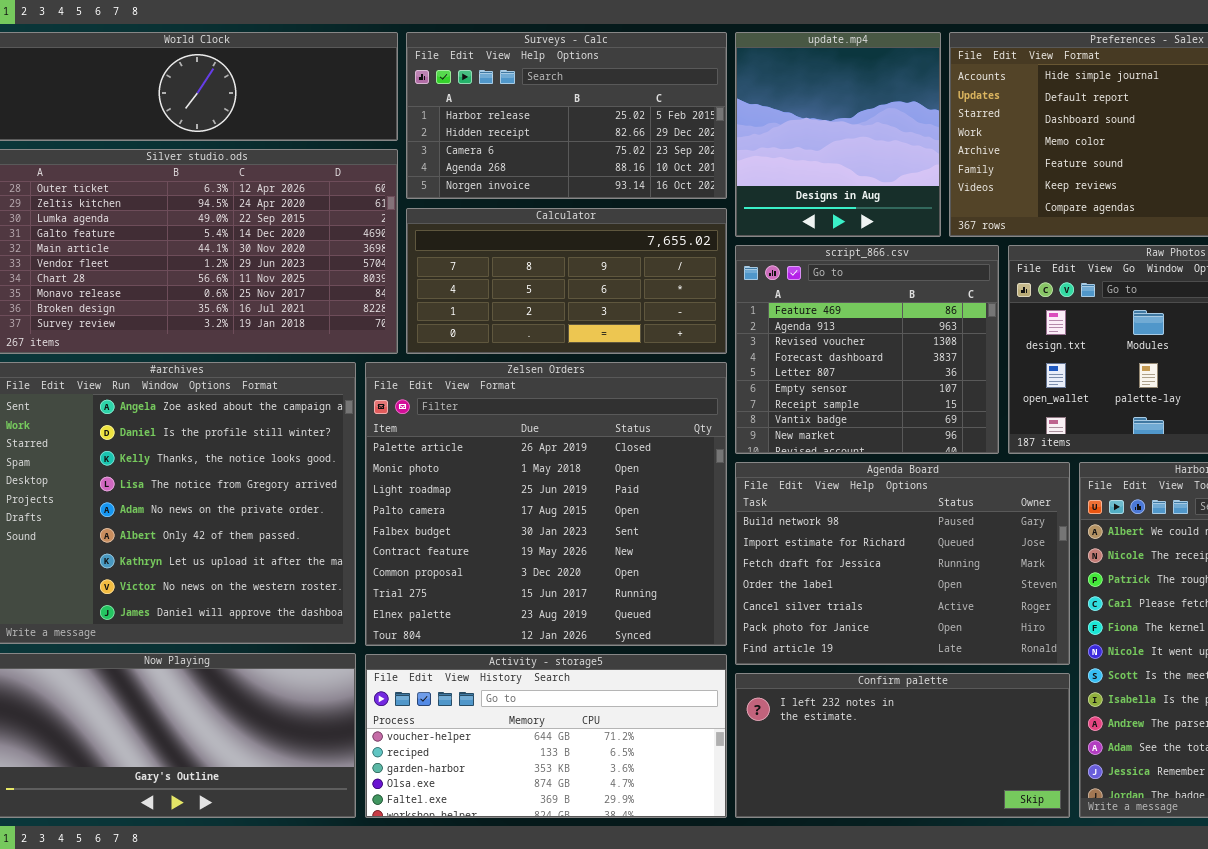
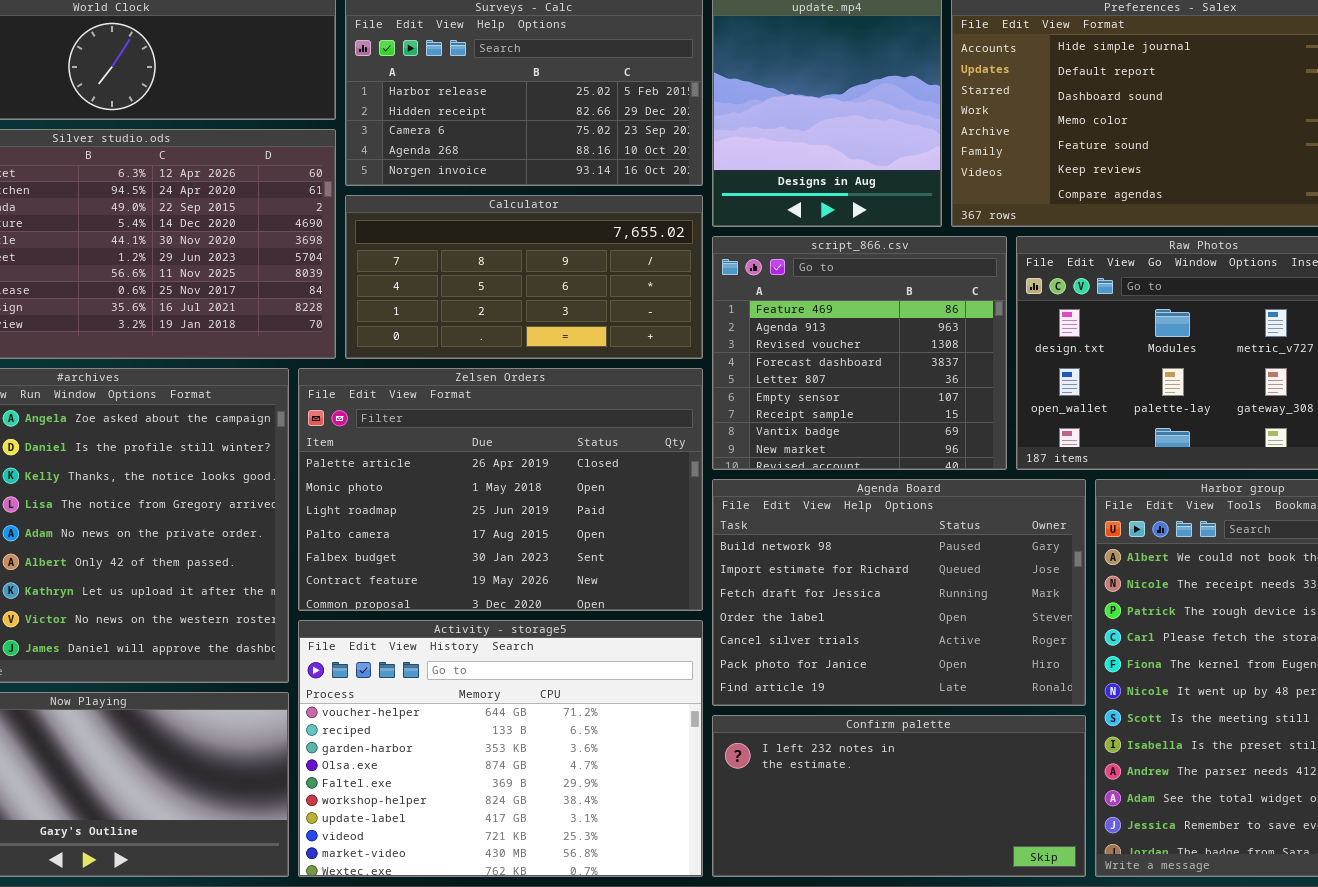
Zelsen Orders: [365,362,727,646] -> [298,368,703,611], resized
Activity - storage5: [365,654,727,818] -> [298,620,703,877], resized

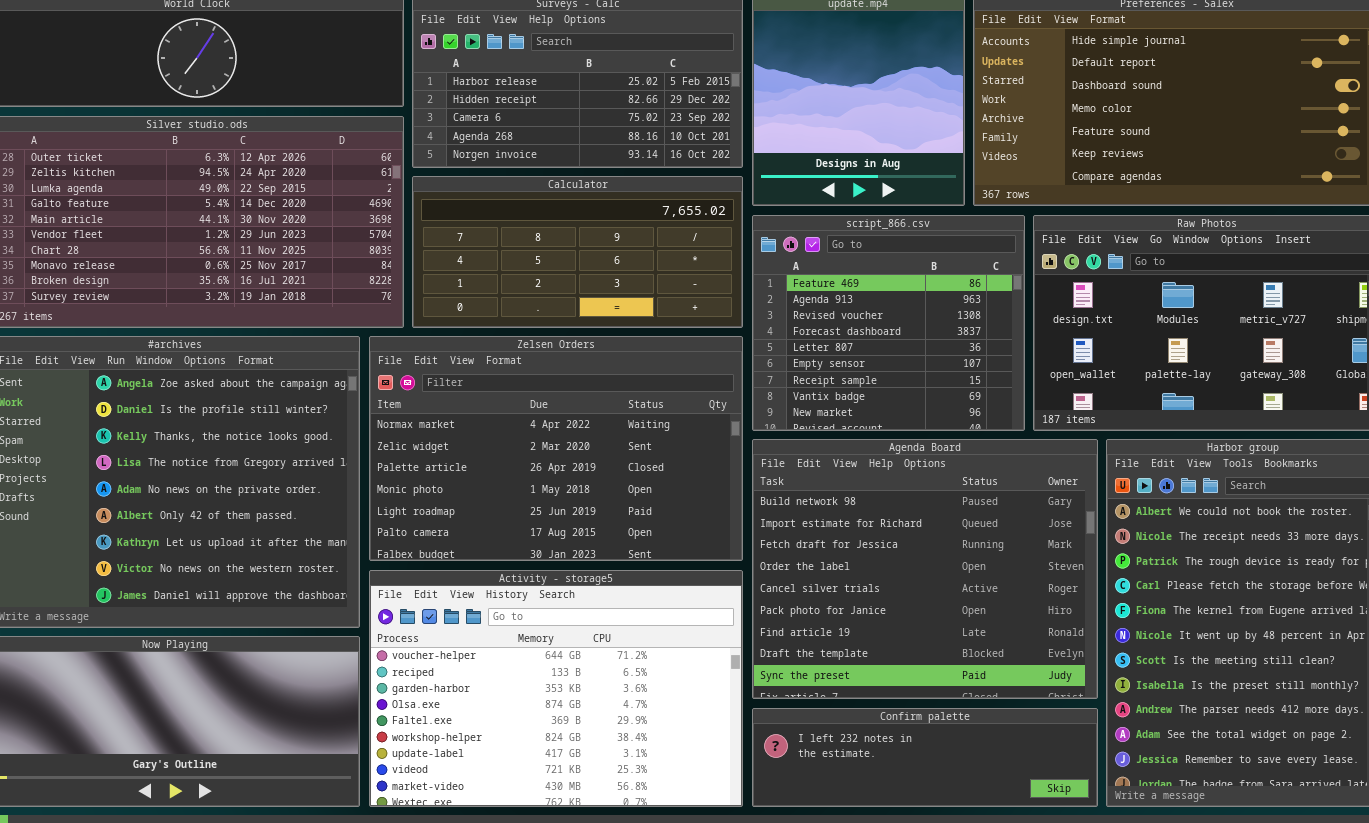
Zelsen Orders: [298,368,703,611] -> [369,336,743,561], scrolled up 2 rows
Agenda Board: [712,479,1086,706] -> [752,439,1098,699], resized
Confirm palette: [712,715,1086,877] -> [752,708,1098,807], resized

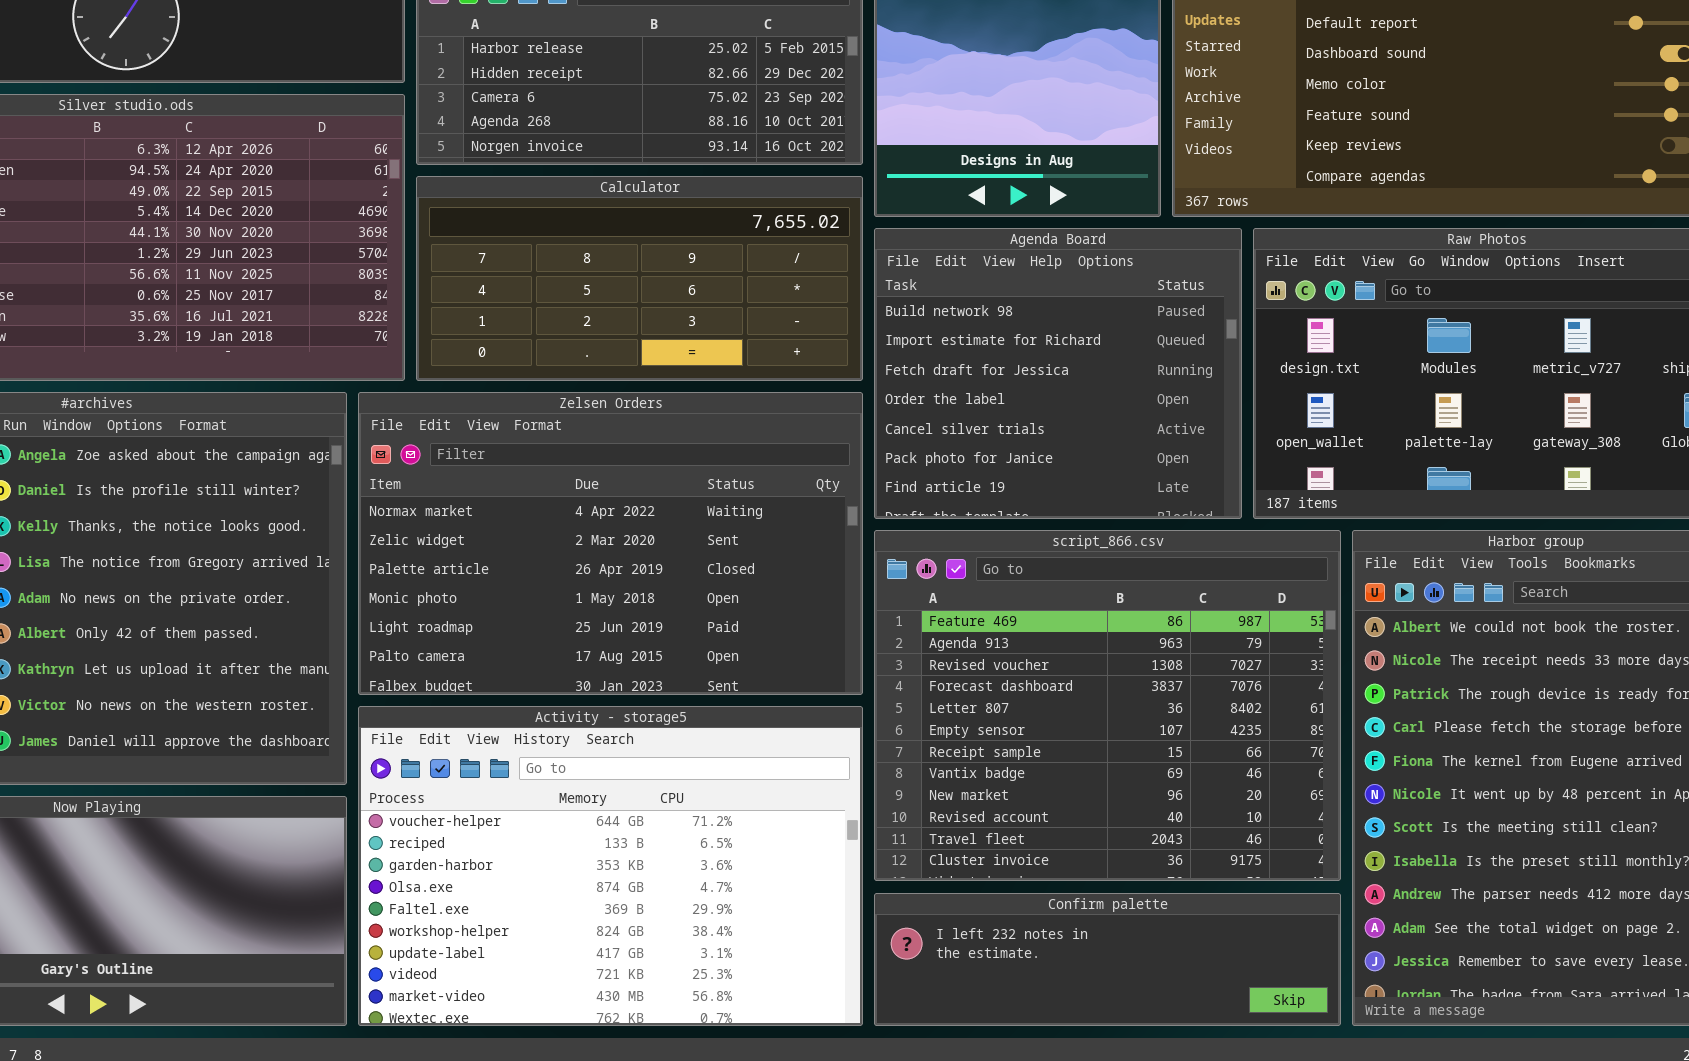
script_866.csv: [752,215,1025,431] -> [874,530,1341,881], moved, resized
Agenda Board: [752,439,1098,699] -> [874,228,1242,519], moved, resized

